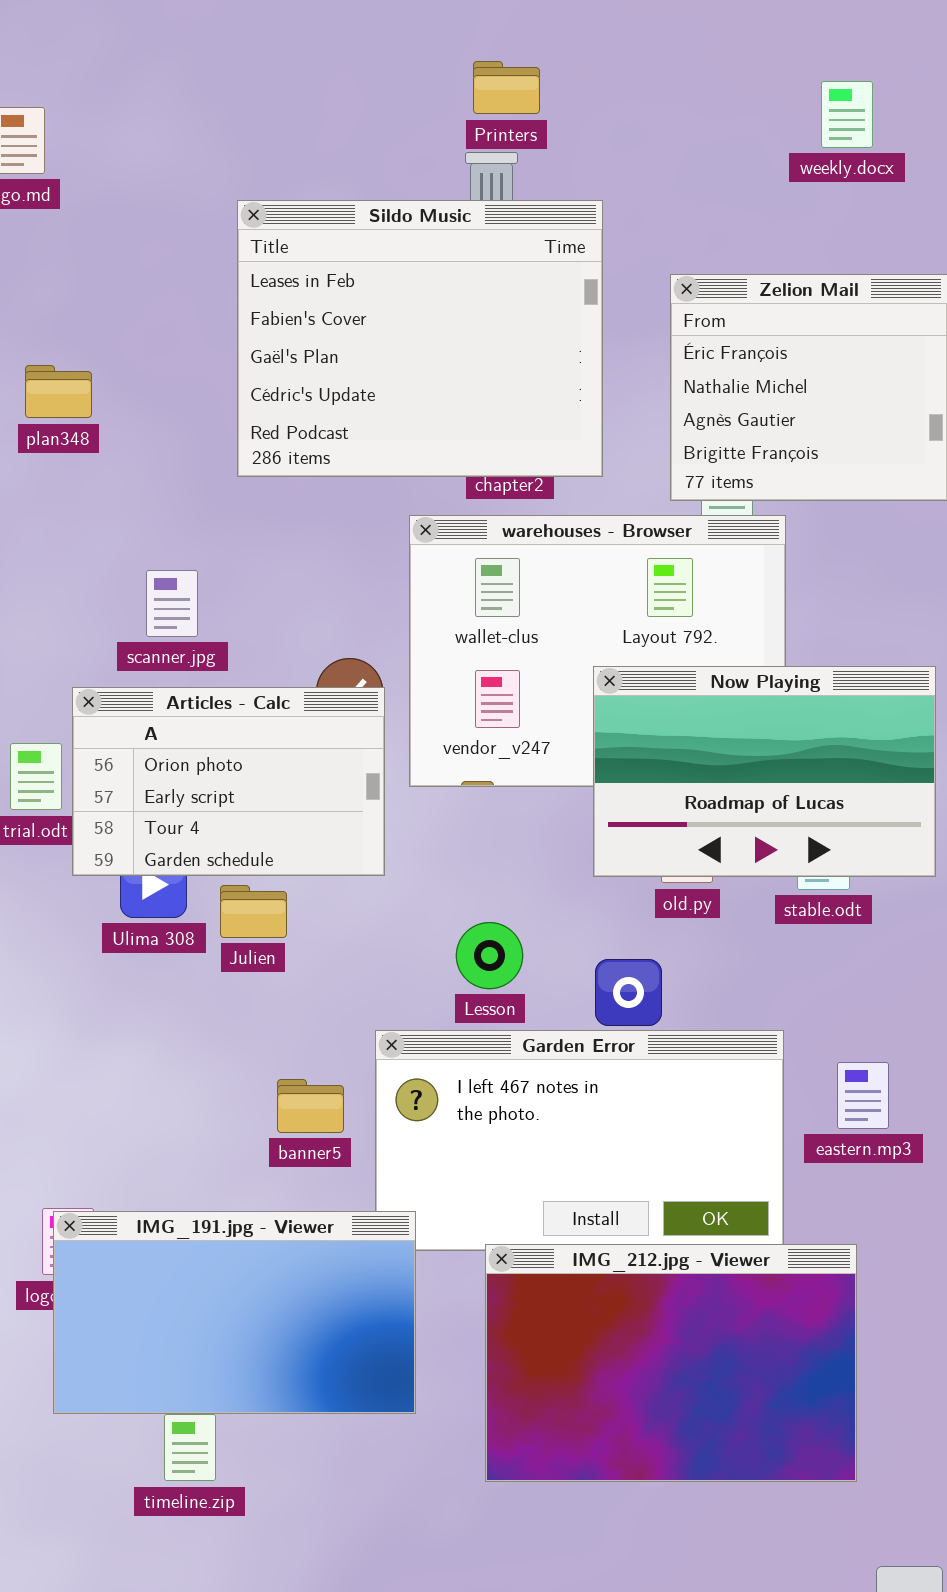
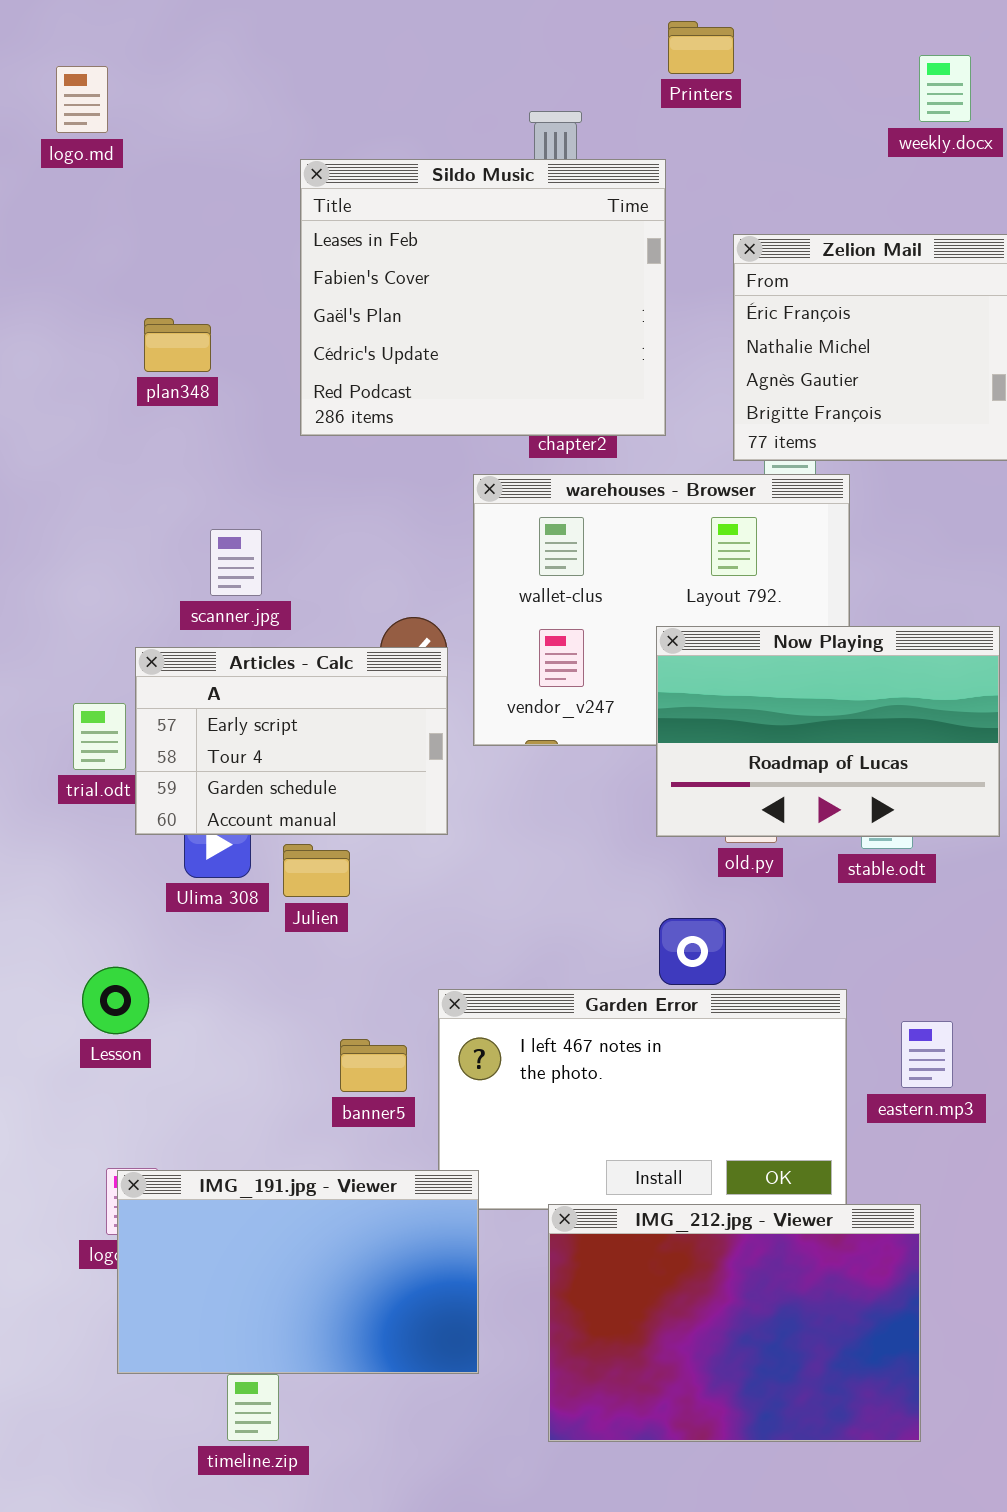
Printers: [473,61,540,114] -> [668,21,734,74], moved
weekly.docx: [821,81,873,148] -> [919,55,971,122], moved
plan348: [25,365,92,418] -> [144,318,211,372], moved
Articles - Calc: [72,687,385,876] -> [135,647,448,835], scrolled down 1 row
Lesson: [456,922,523,989] -> [82,967,149,1034], moved

